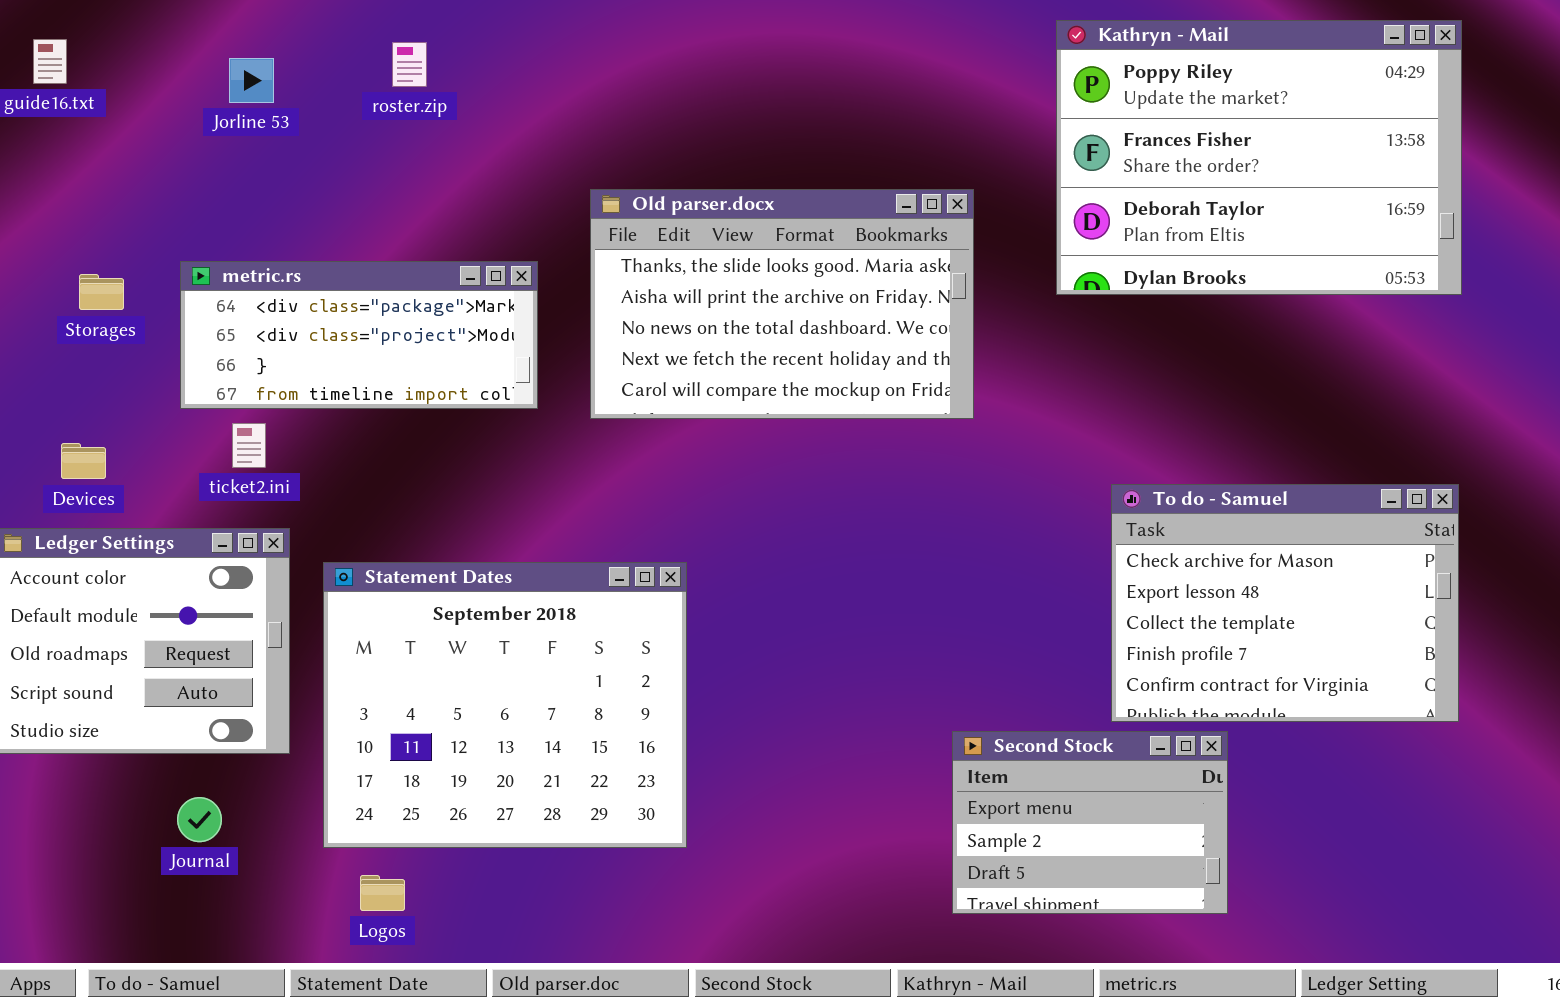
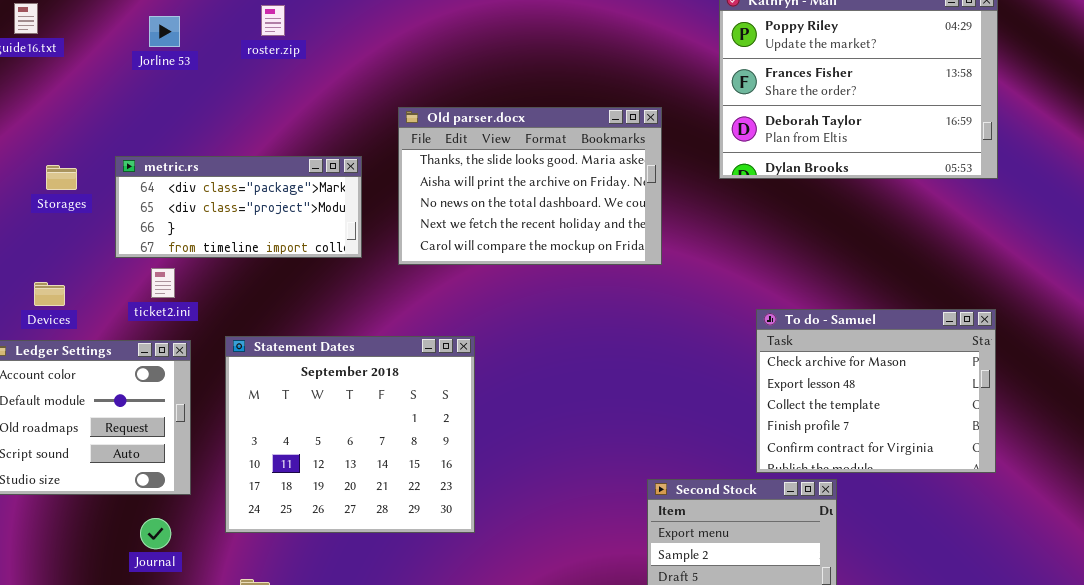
Statement Dates: [323,562,687,848] -> [225,336,475,533], moved
Journal: [177,797,222,842] -> [140,518,171,549], moved

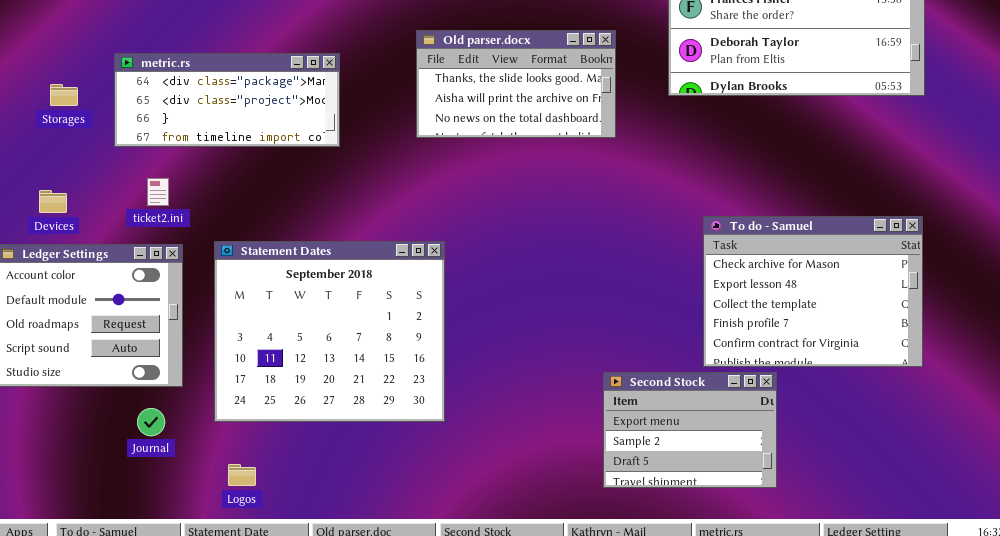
Old parser.docx: [398,107,662,265] -> [416,30,616,138], resized
metric.rs: [115,156,362,258] -> [114,53,340,147], moved

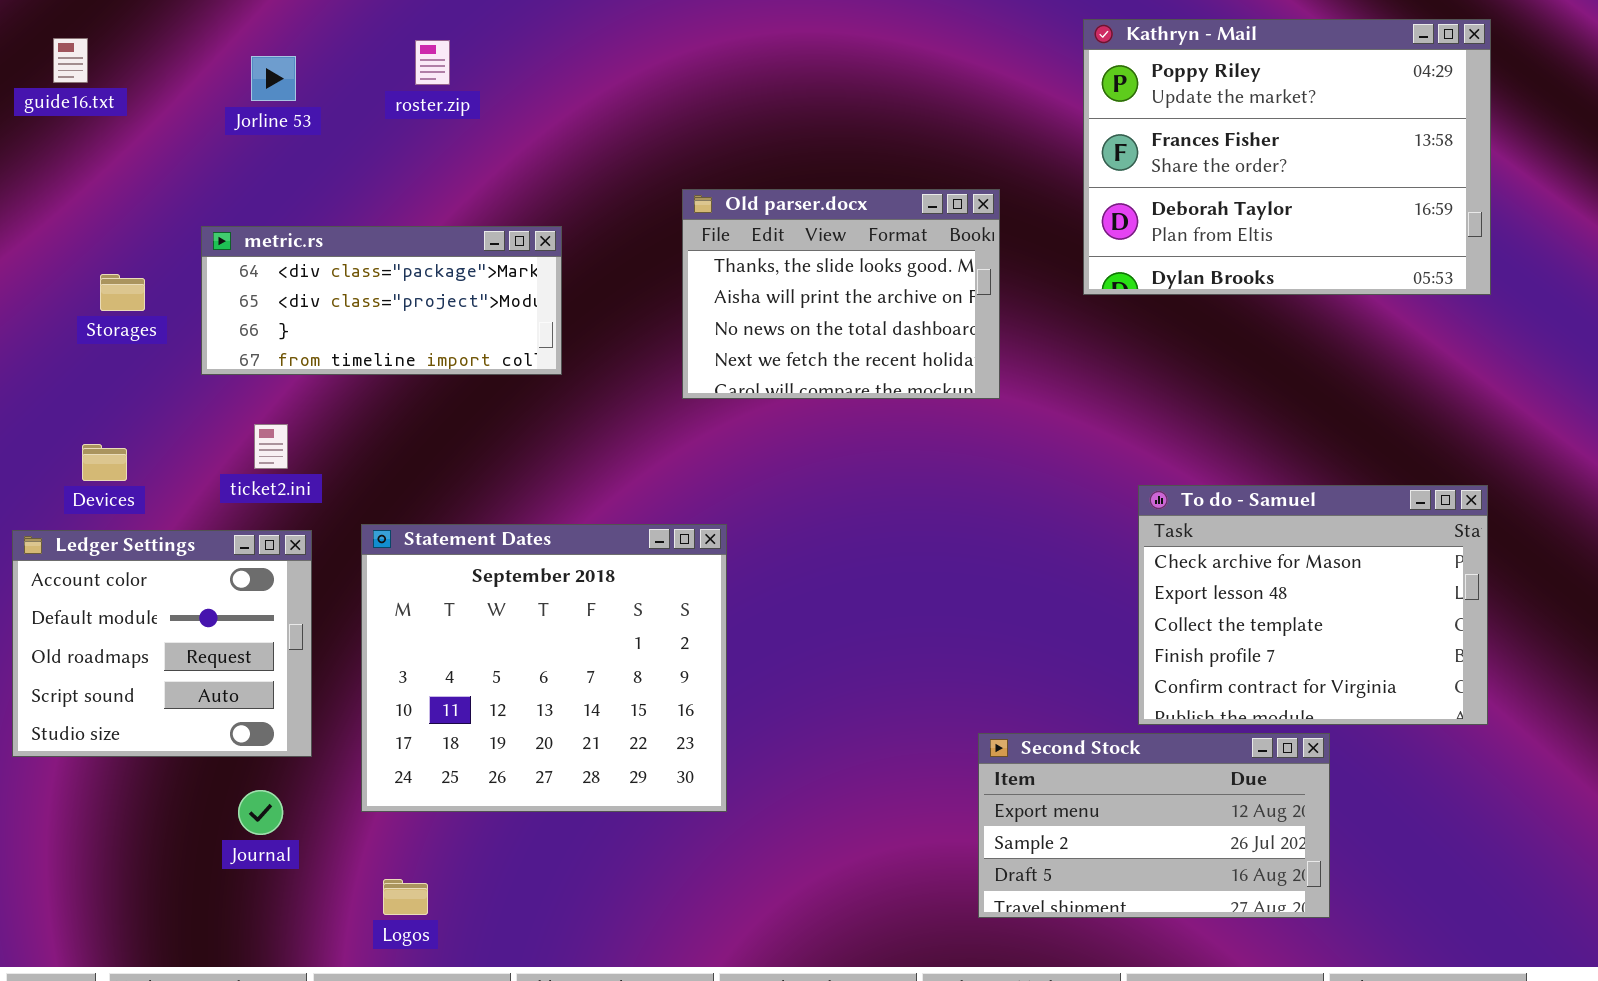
Old parser.docx: [416,30,616,138] -> [682,189,1000,399], resized
Second Stock: [603,372,777,488] -> [978,733,1330,918], resized

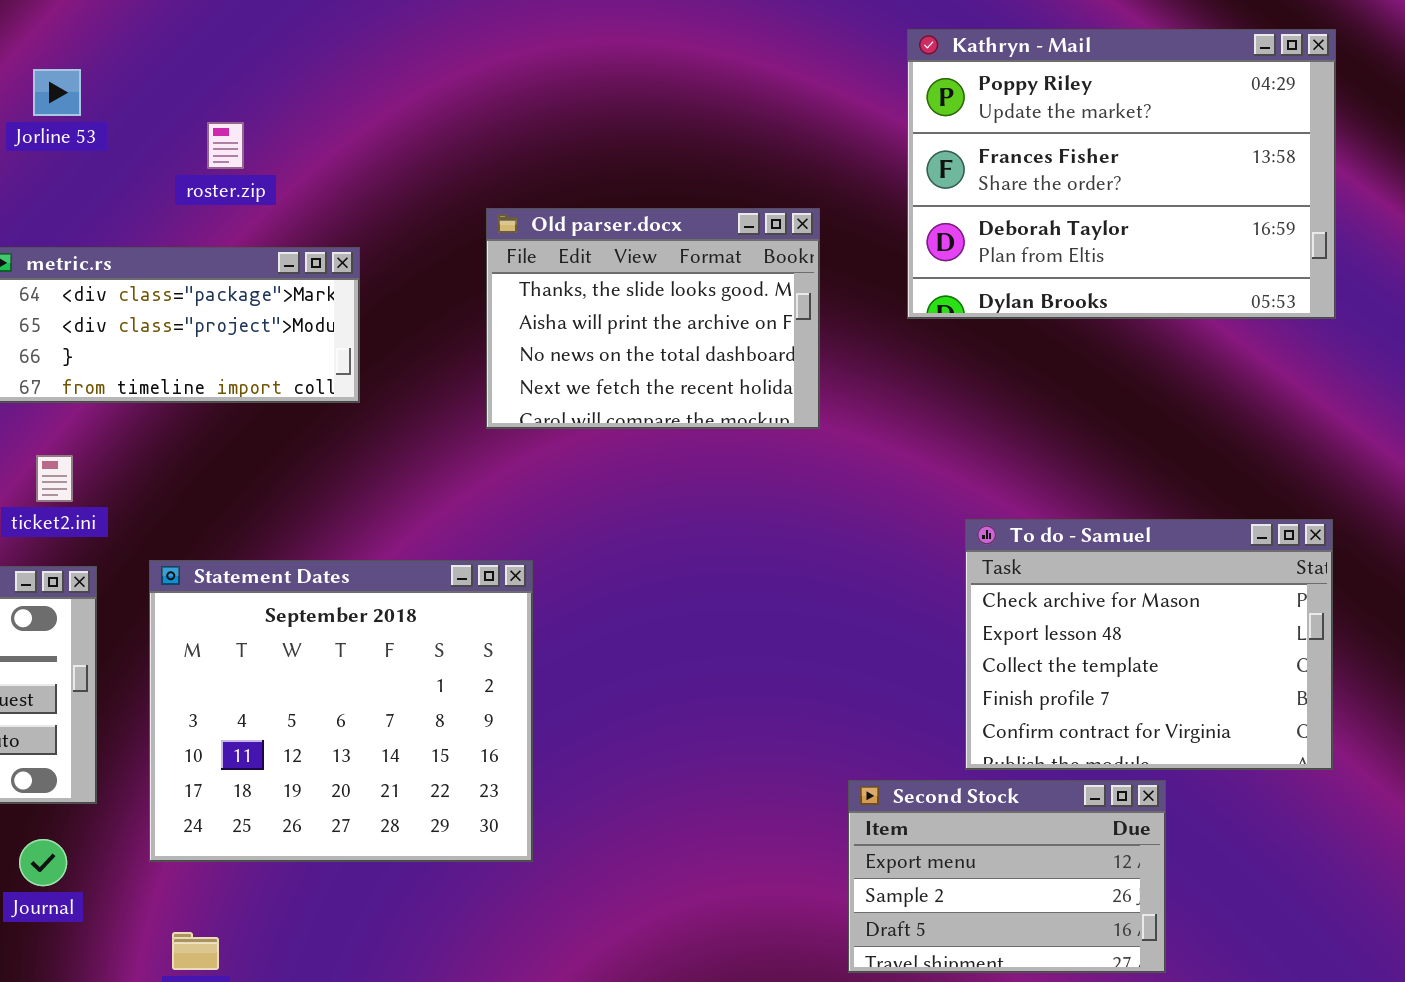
roster.zip: [415,40,450,85] -> [207,122,244,169], moved
Second Stock: [978,733,1330,918] -> [848,780,1166,973], resized

